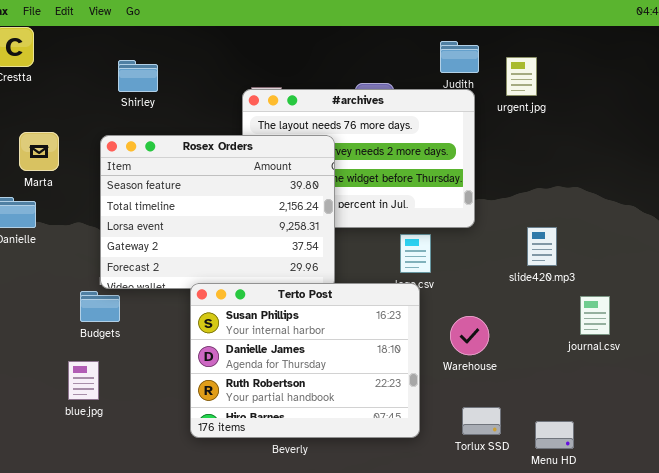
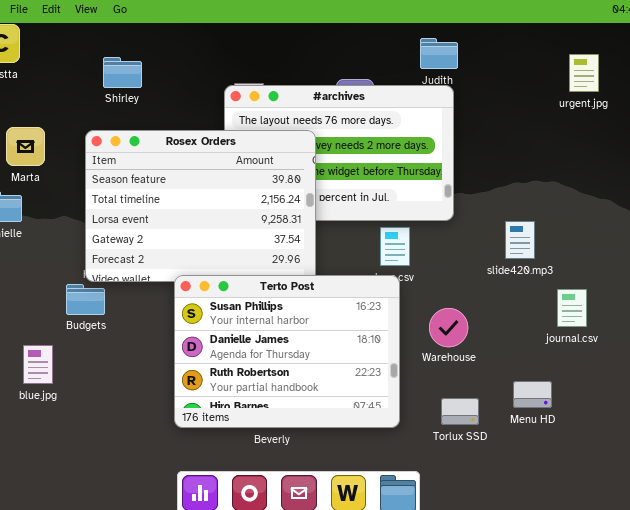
urgent.jpg: [506,57,537,96] -> [569,54,599,92], moved
blue.jpg: [68,361,99,400] -> [23,345,53,384], moved
Menu HD: [535,421,574,449] -> [513,381,552,408], moved

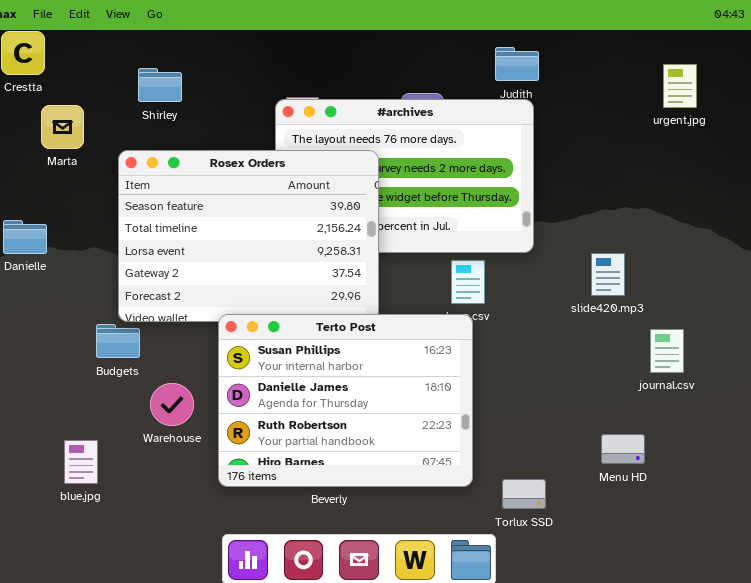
Marta: [6,127,45,166] -> [41,105,84,149], moved
Warehouse: [429,308,468,347] -> [150,383,194,426], moved
blue.jpg: [23,345,53,384] -> [64,440,98,484], moved
Torlux SSD: [441,398,479,425] -> [502,479,546,509], moved

